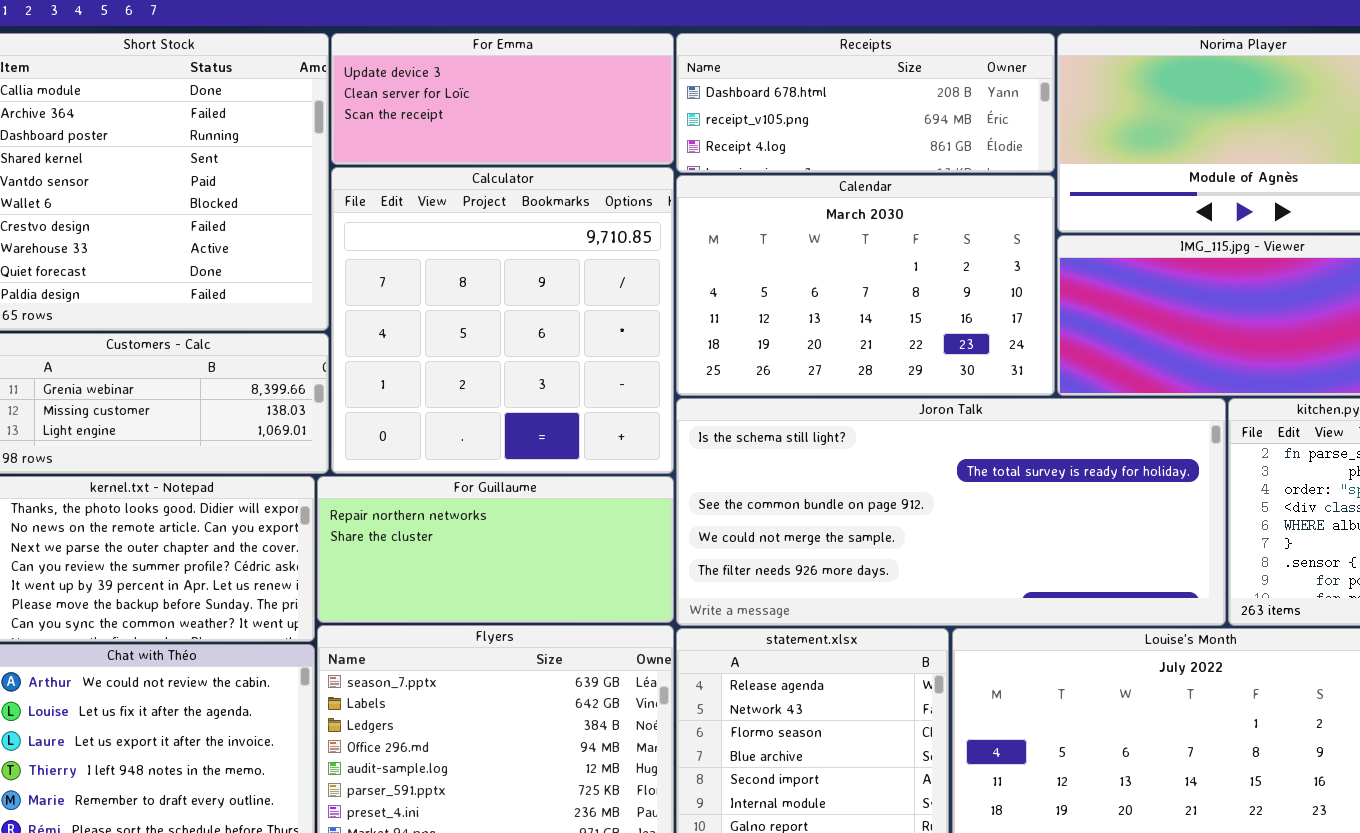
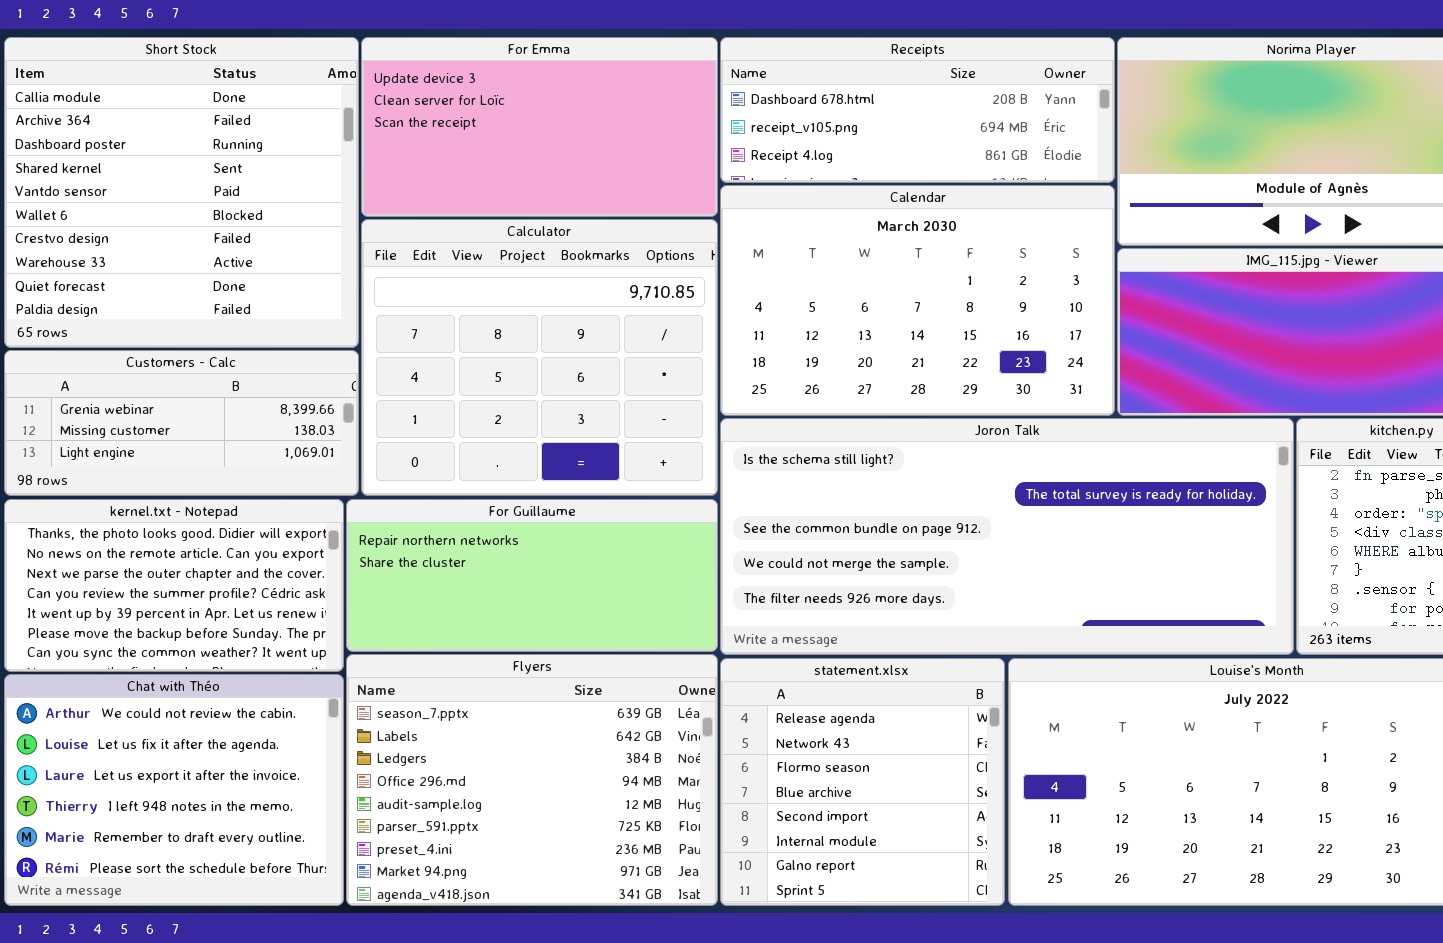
For Emma: [331,33,674,165] -> [361,37,718,217], resized
Calculator: [331,167,674,474] -> [361,219,718,496], resized

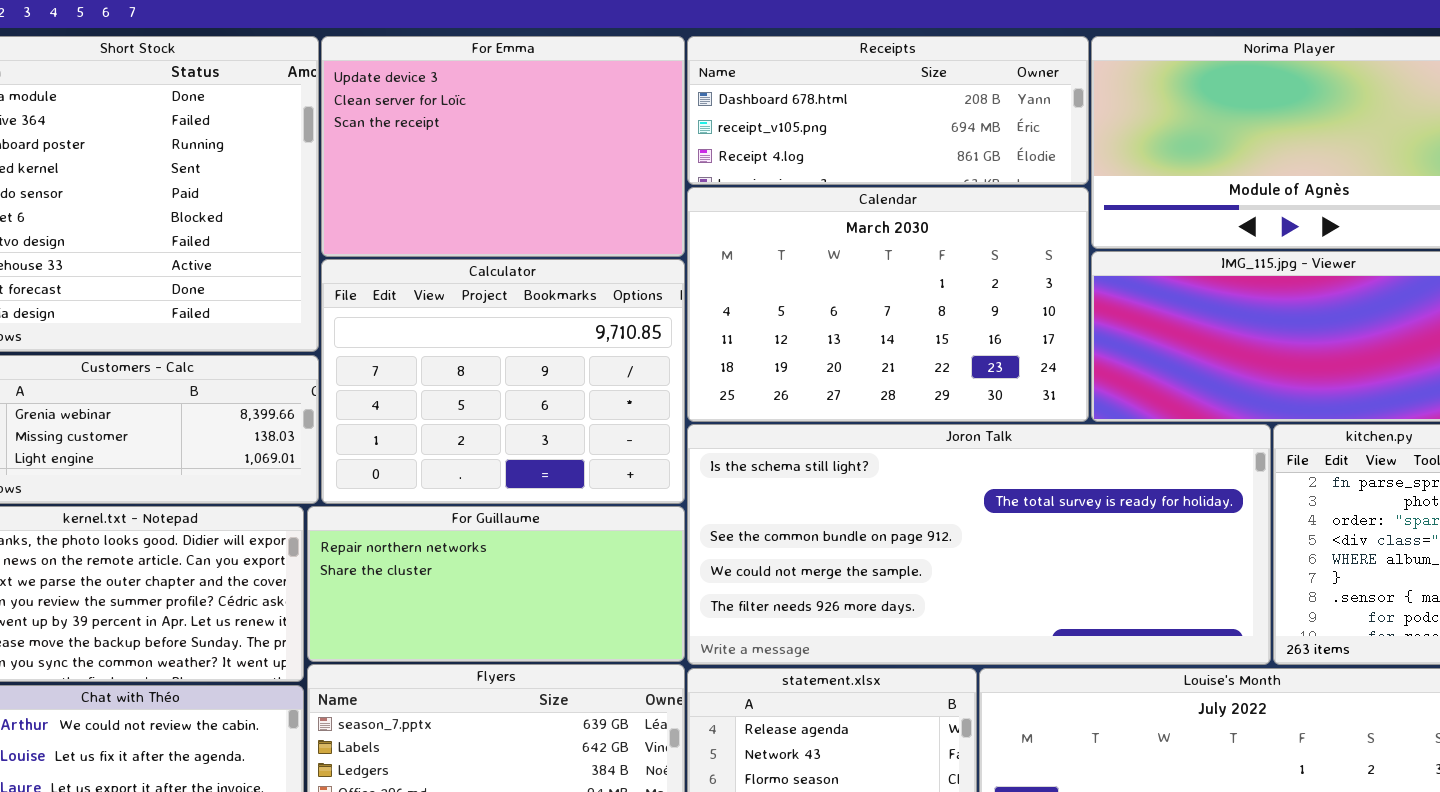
For Emma: [361,37,718,217] -> [321,36,685,257], resized
Calculator: [361,219,718,496] -> [321,259,685,504], resized

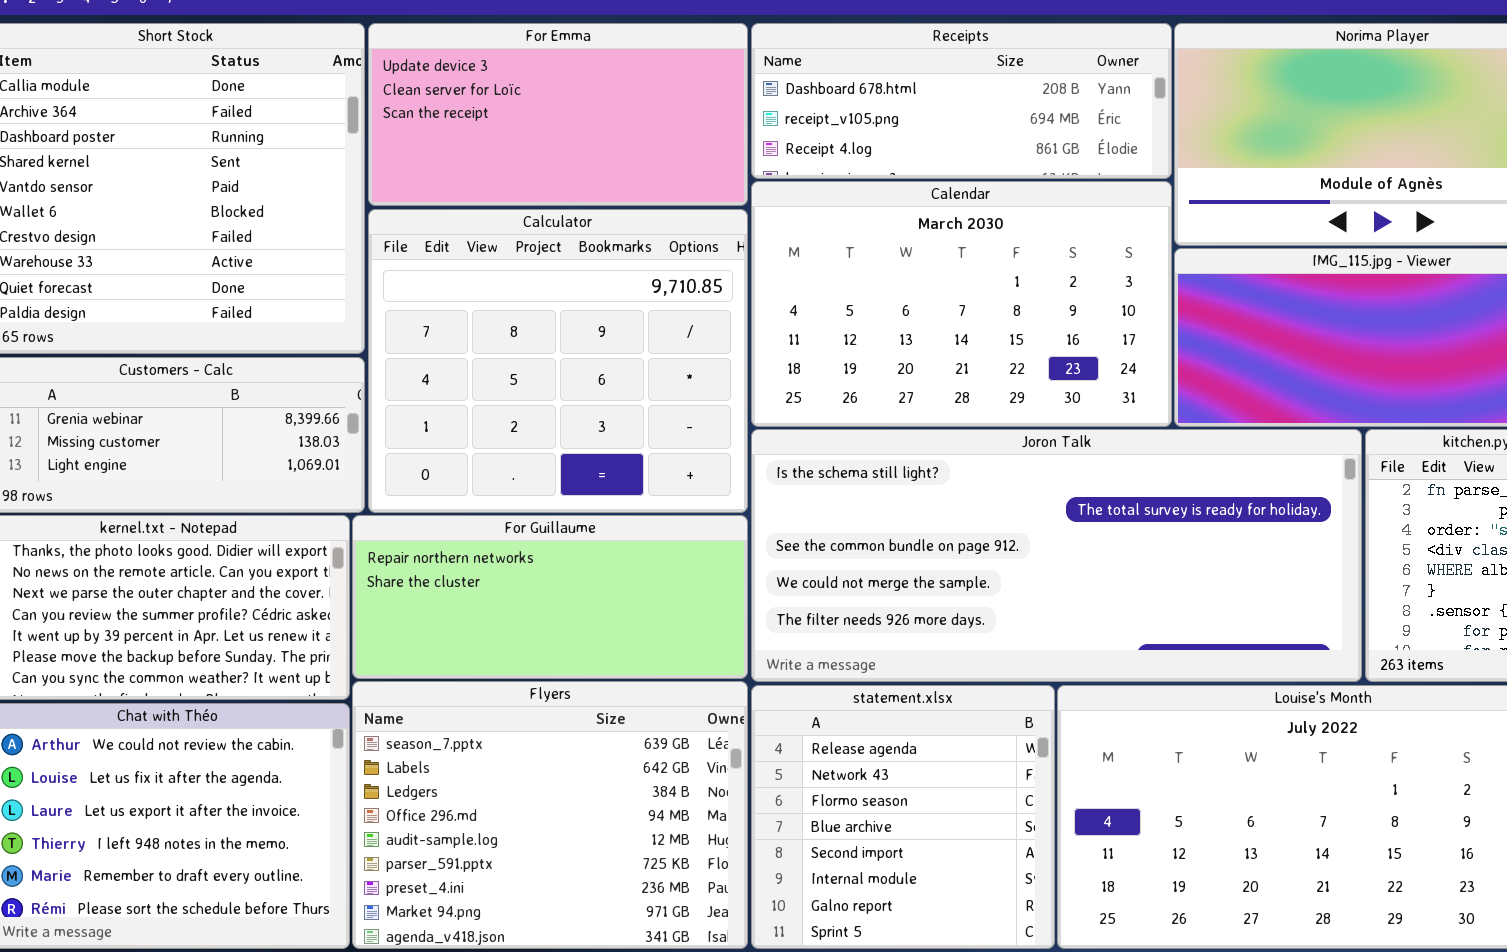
For Emma: [321,36,685,257] -> [368,23,748,206], resized
Calculator: [321,259,685,504] -> [368,209,748,513], resized

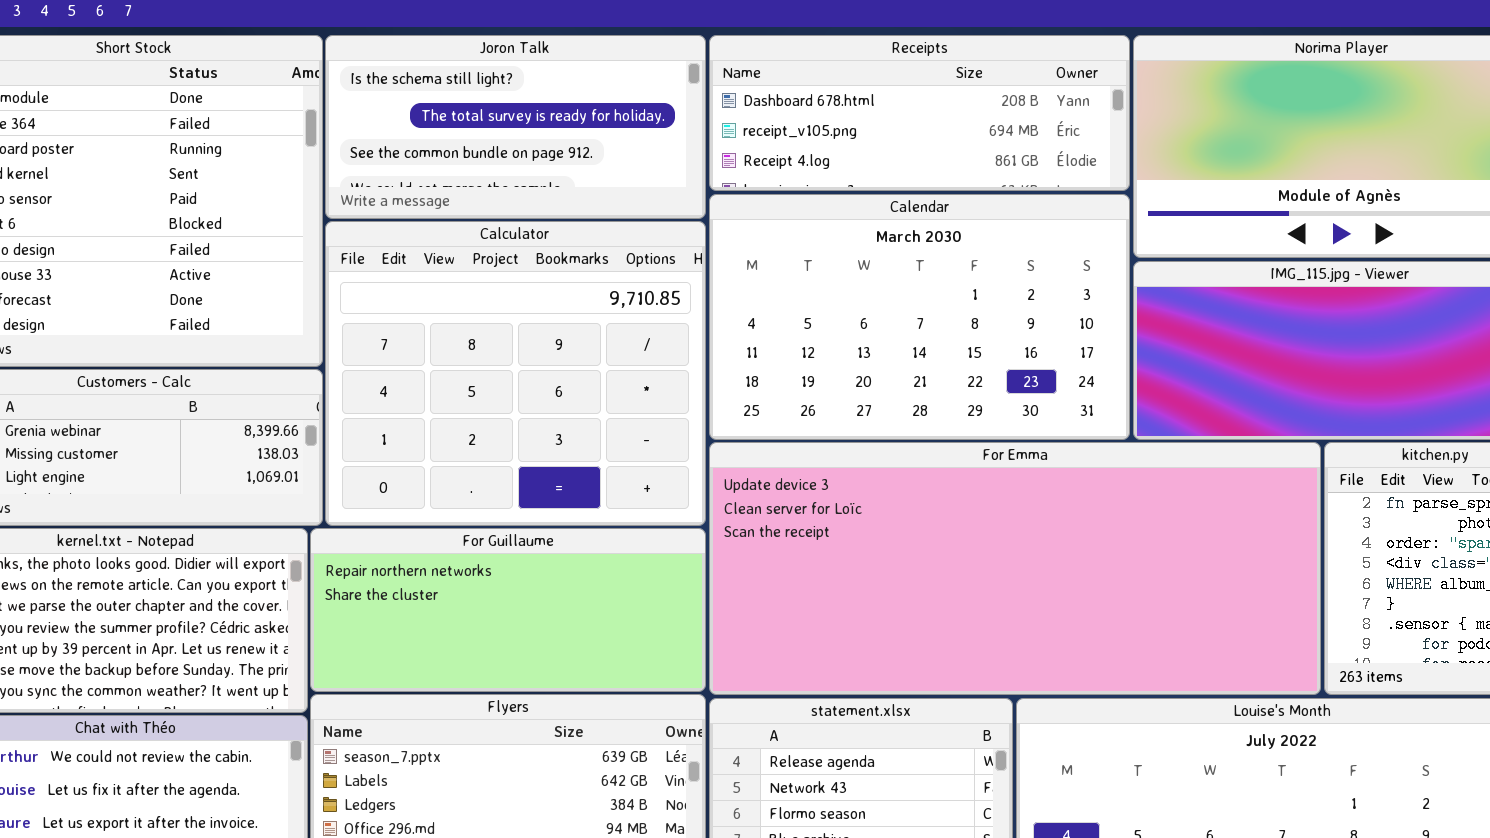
For Emma: [368,23,748,206] -> [709,442,1321,695], moved, resized
Joron Talk: [751,429,1362,682] -> [325,35,706,219], moved, resized

